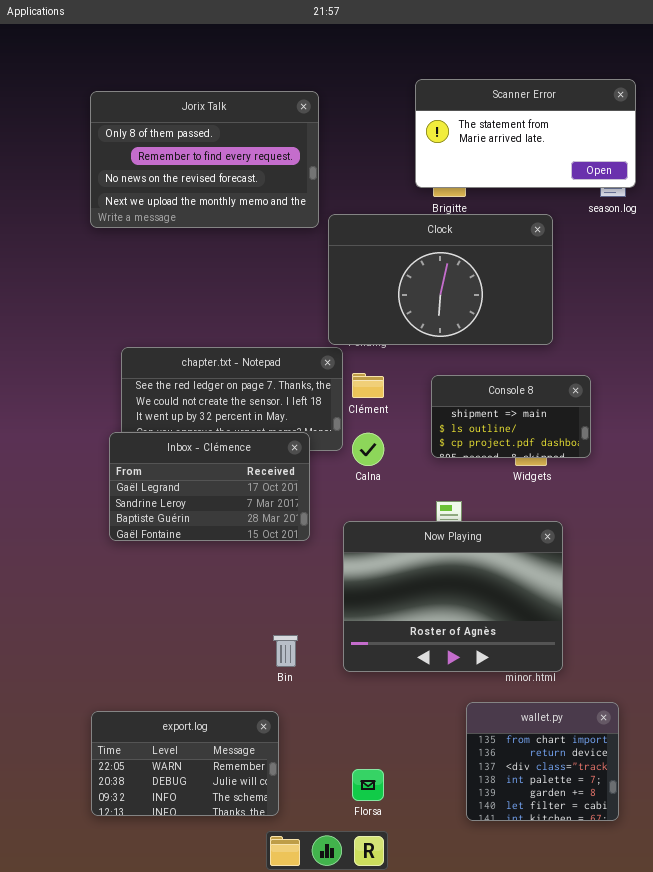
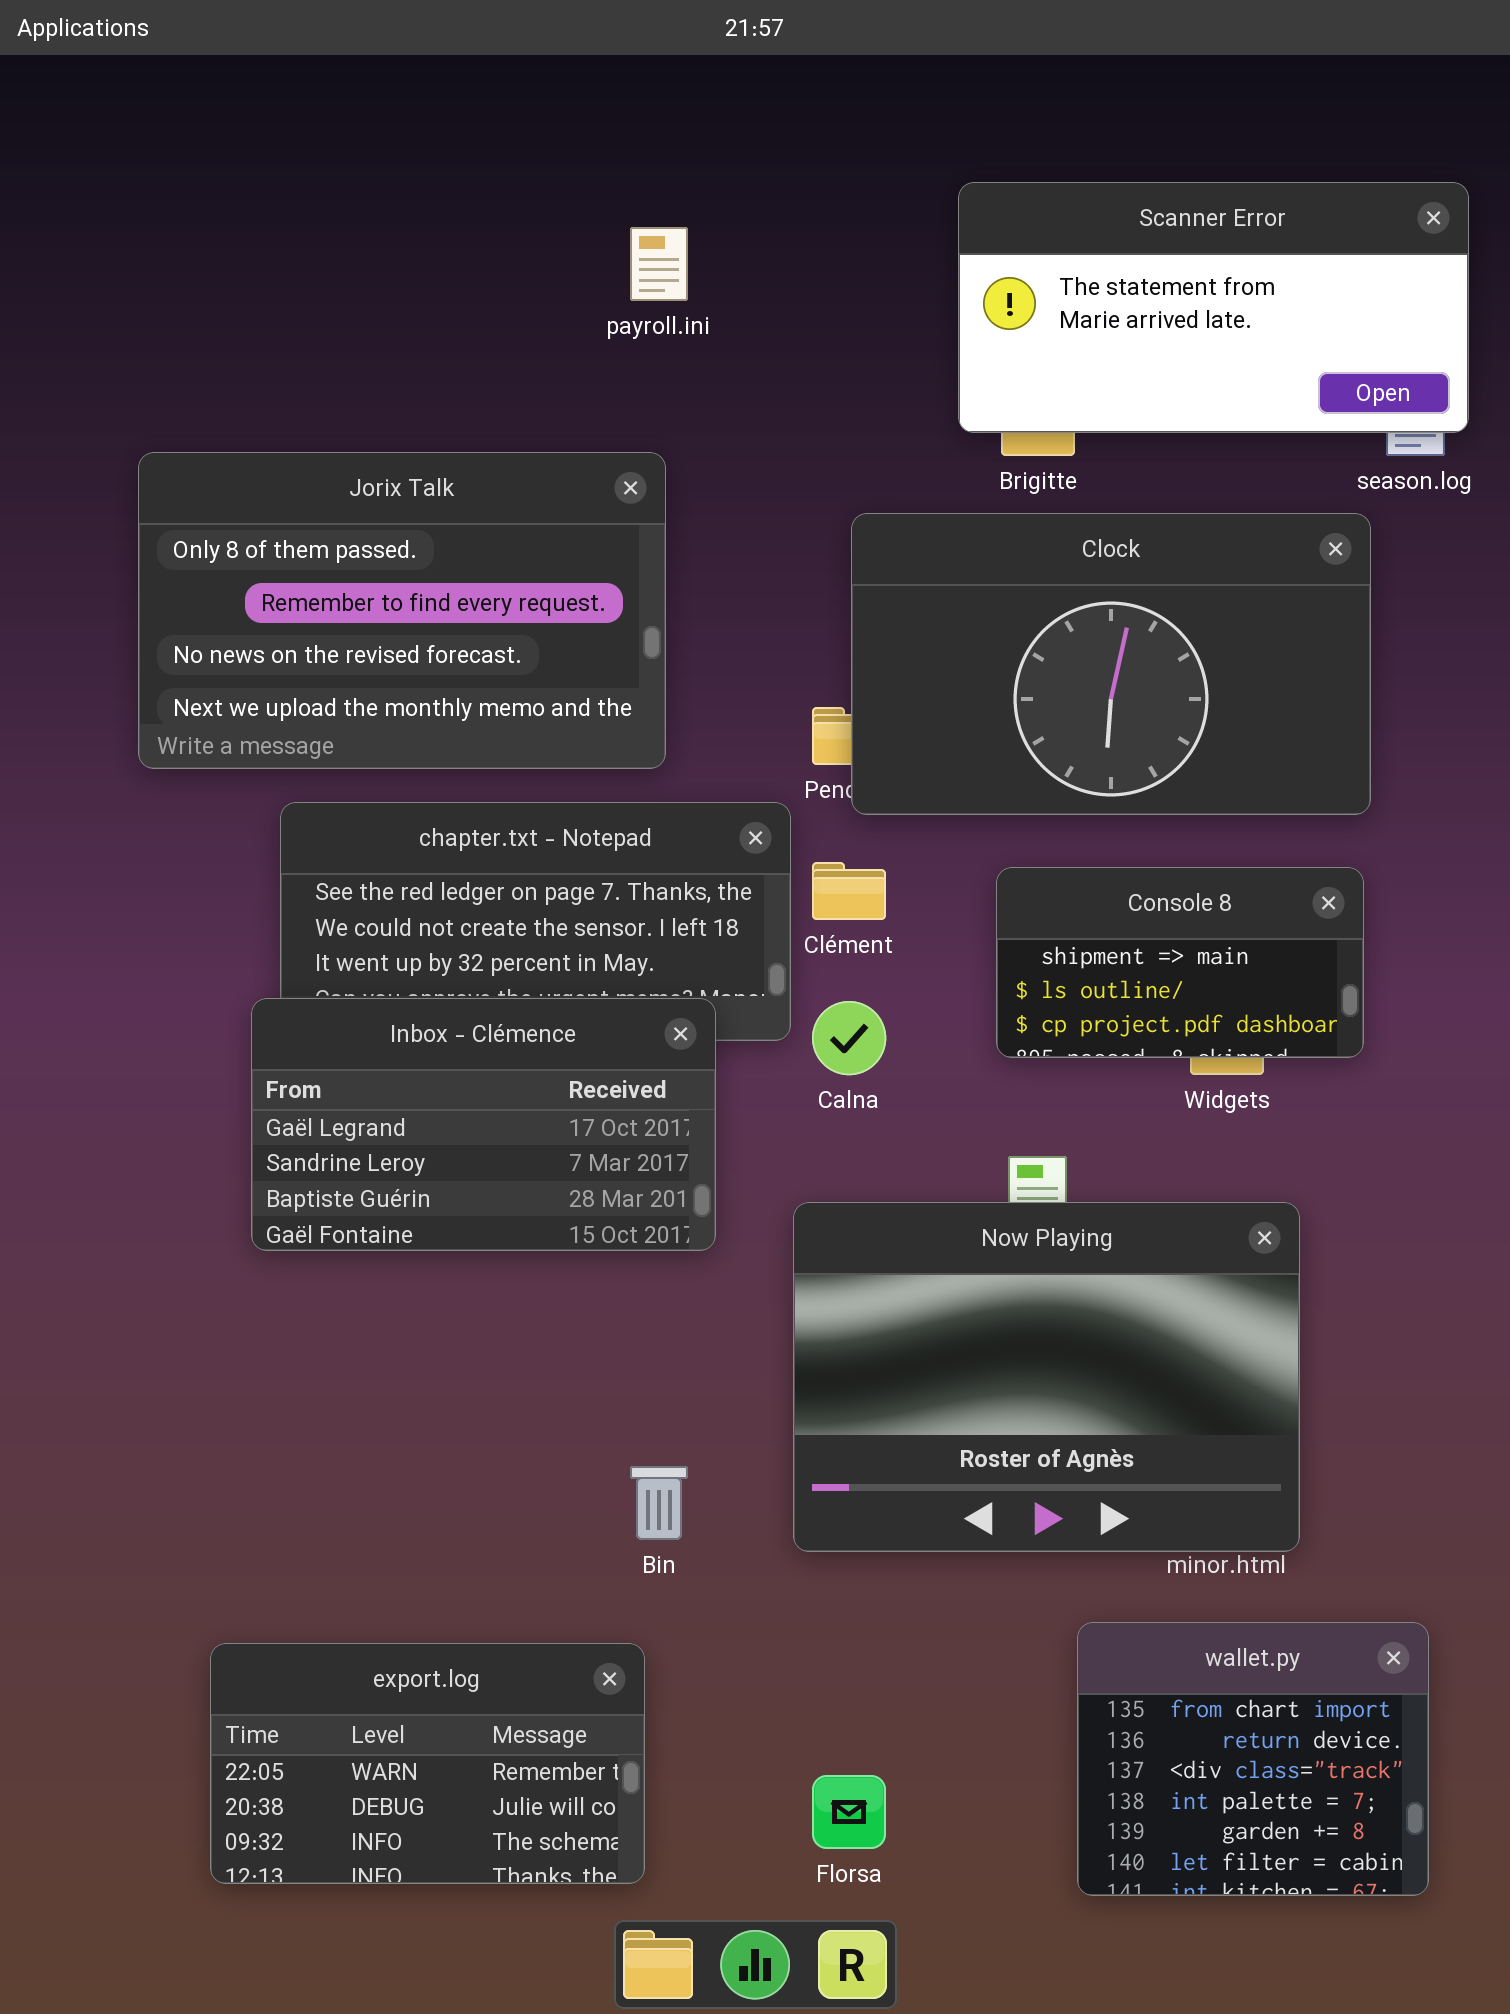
Jorix Talk: [90,91,319,228] -> [138,452,666,769], moved
Clock: [328,214,553,345] -> [851,513,1371,815], moved

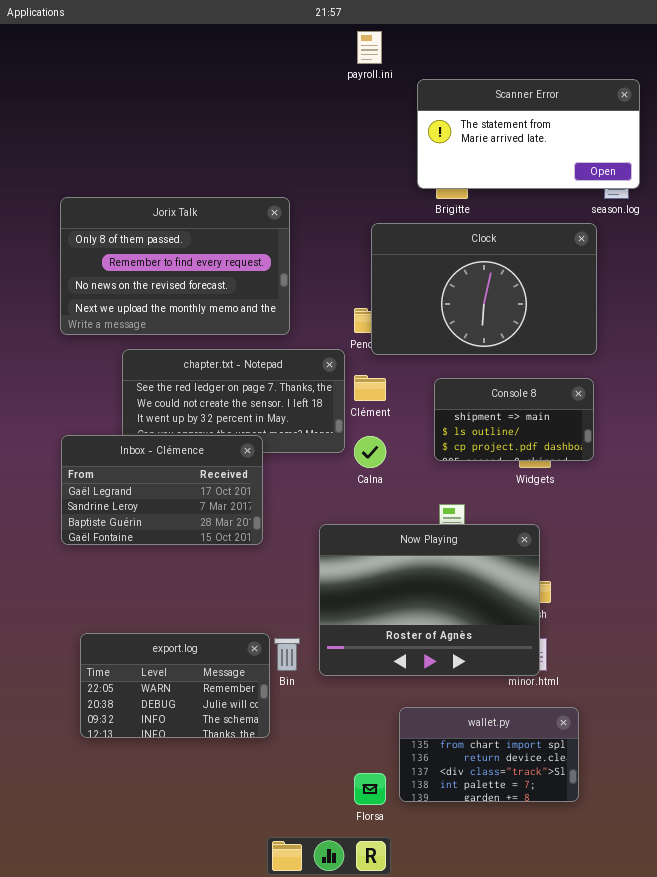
payroll.ini: [630,227,688,301] -> [357,31,382,64], moved
Inbox - Clémence: [251,998,716,1251] -> [61,435,263,545], moved
Now Playing: [793,1202,1300,1552] -> [319,524,540,676], moved
wallet.py: [1077,1622,1429,1896] -> [399,707,579,802], moved, resized
export.log: [210,1643,645,1884] -> [80,633,270,738], moved

